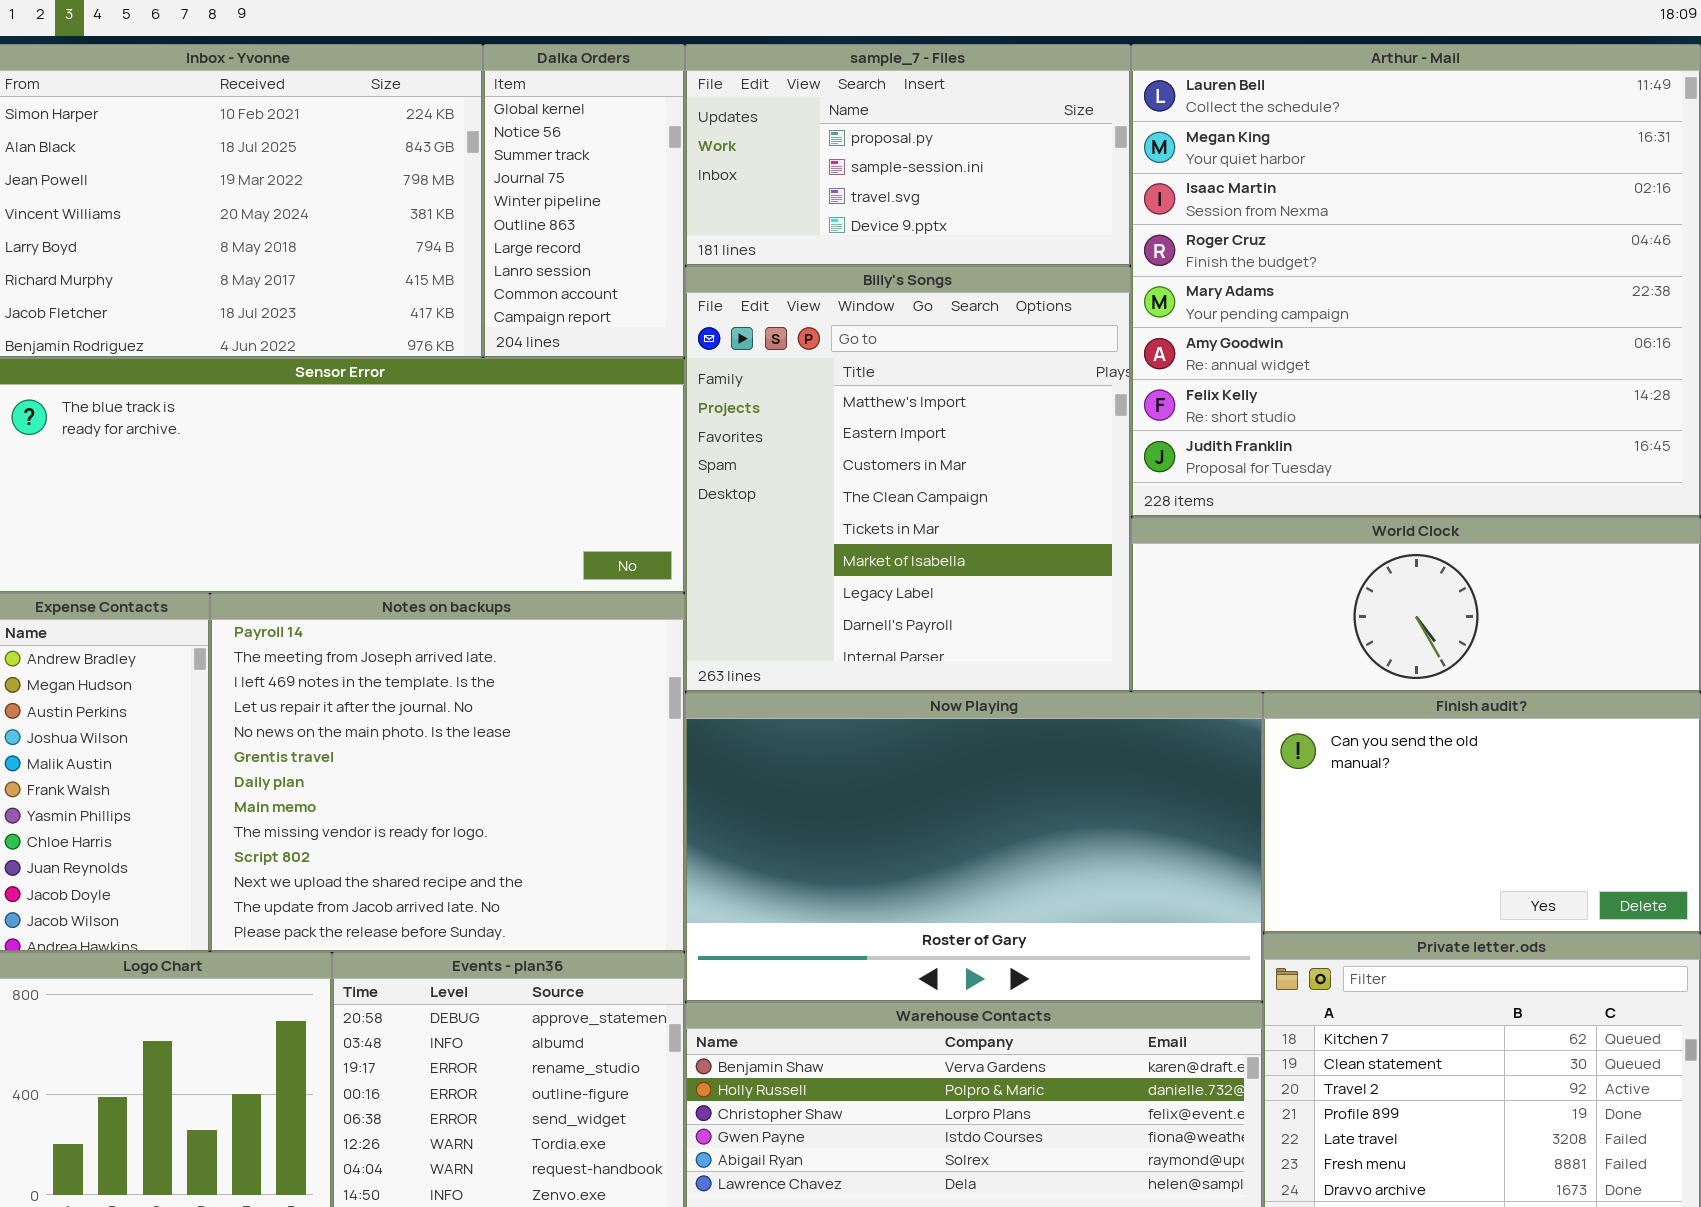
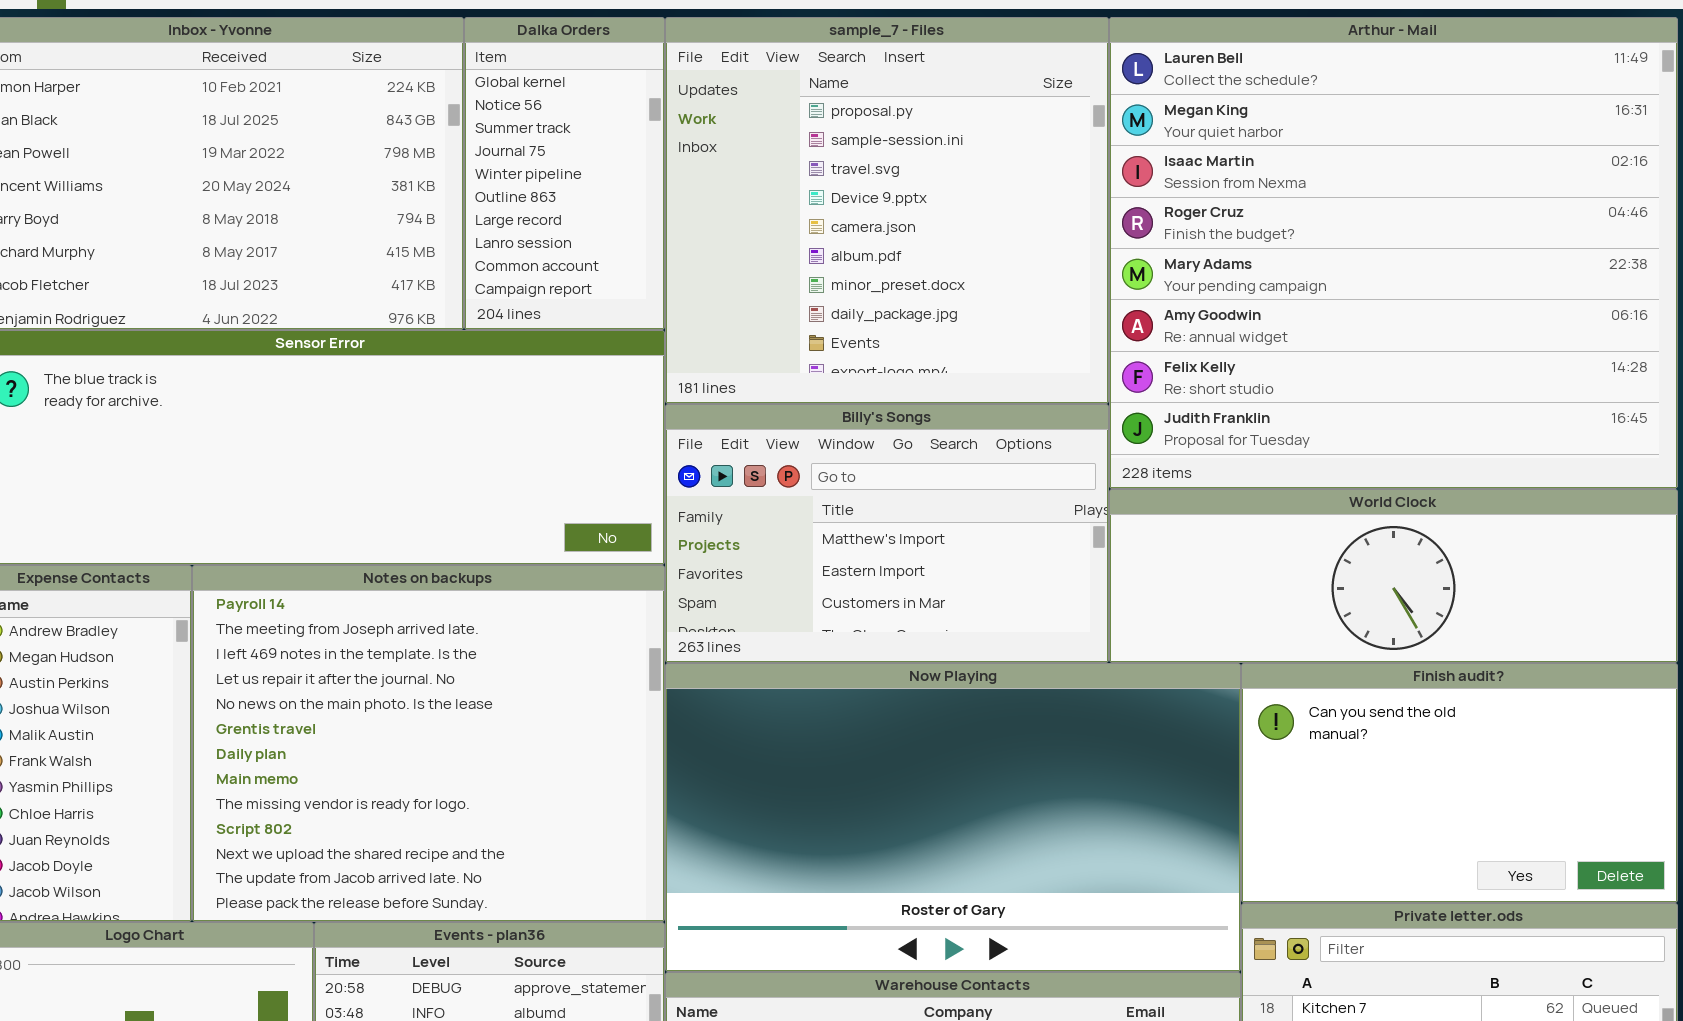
sample_7 - Files: [685,44,1131,266] -> [665,17,1109,404], resized
Billy's Songs: [685,266,1131,692] -> [665,404,1109,663], resized

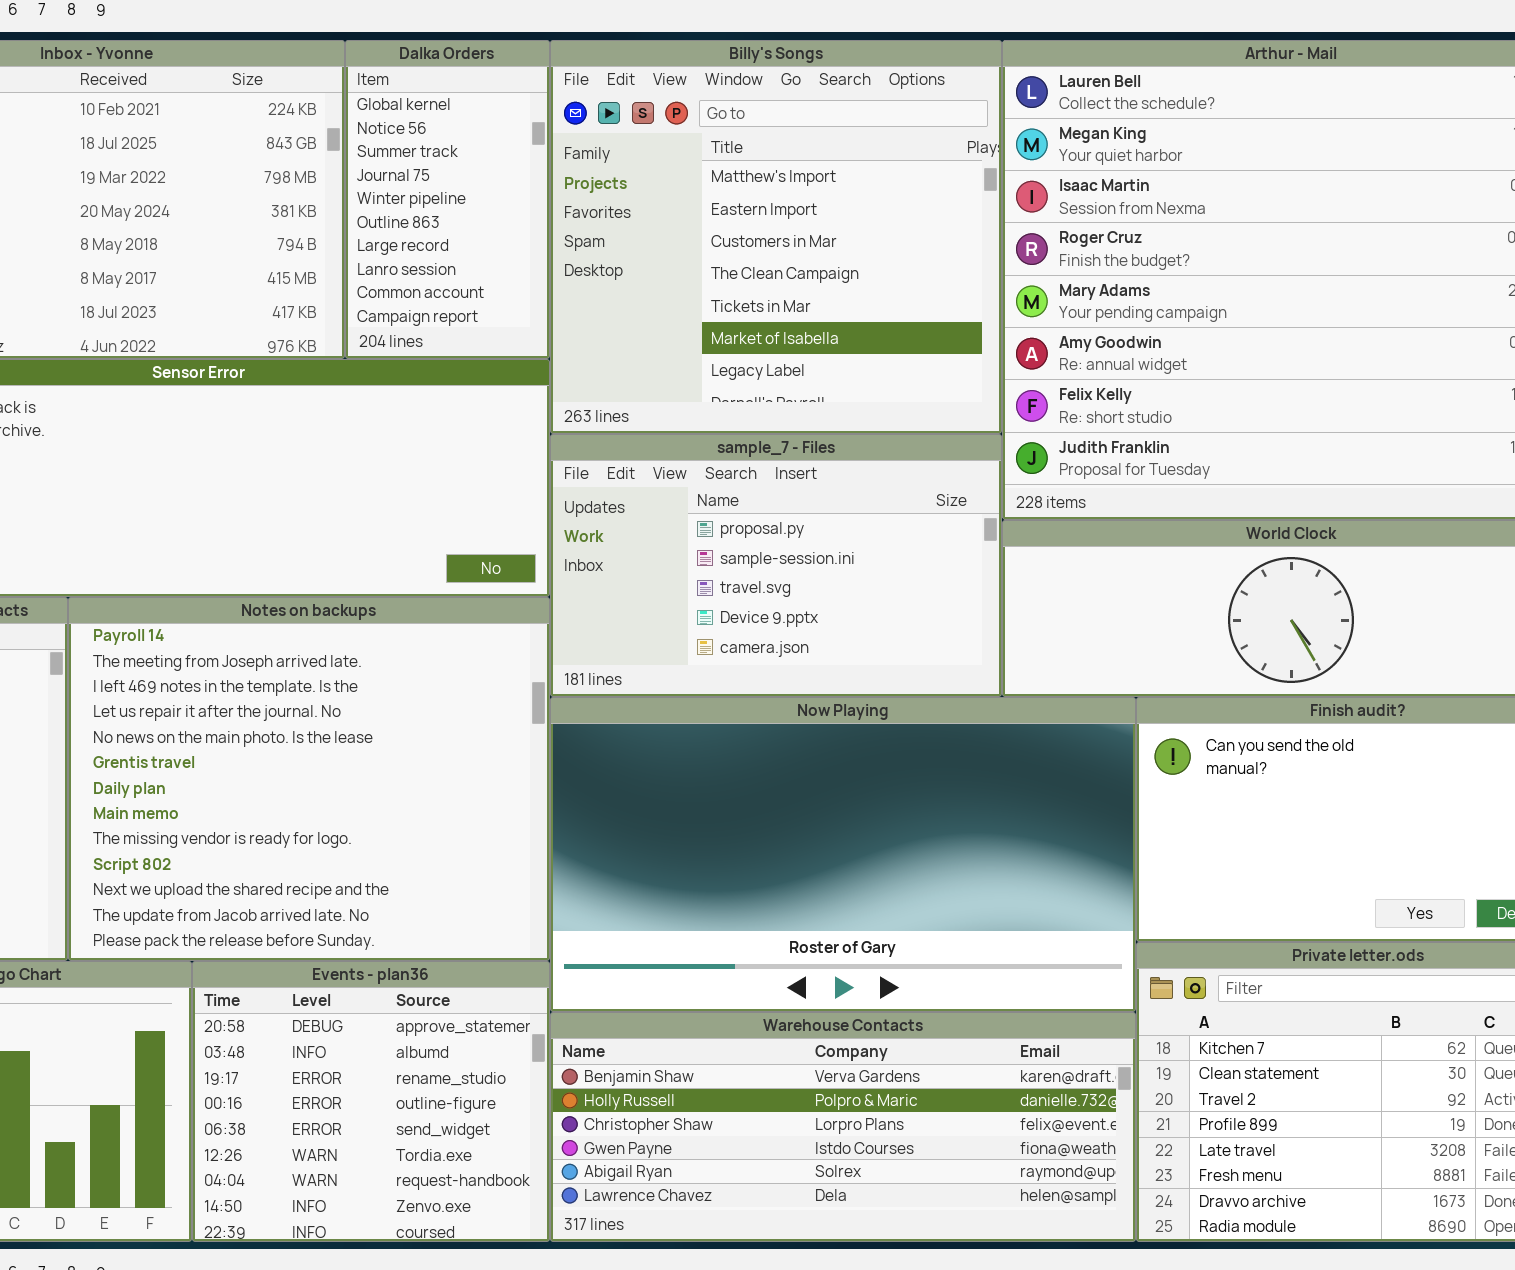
sample_7 - Files: [665,17,1109,404] -> [550,434,1002,697], moved, resized
Billy's Songs: [665,404,1109,663] -> [550,40,1002,434], moved, resized

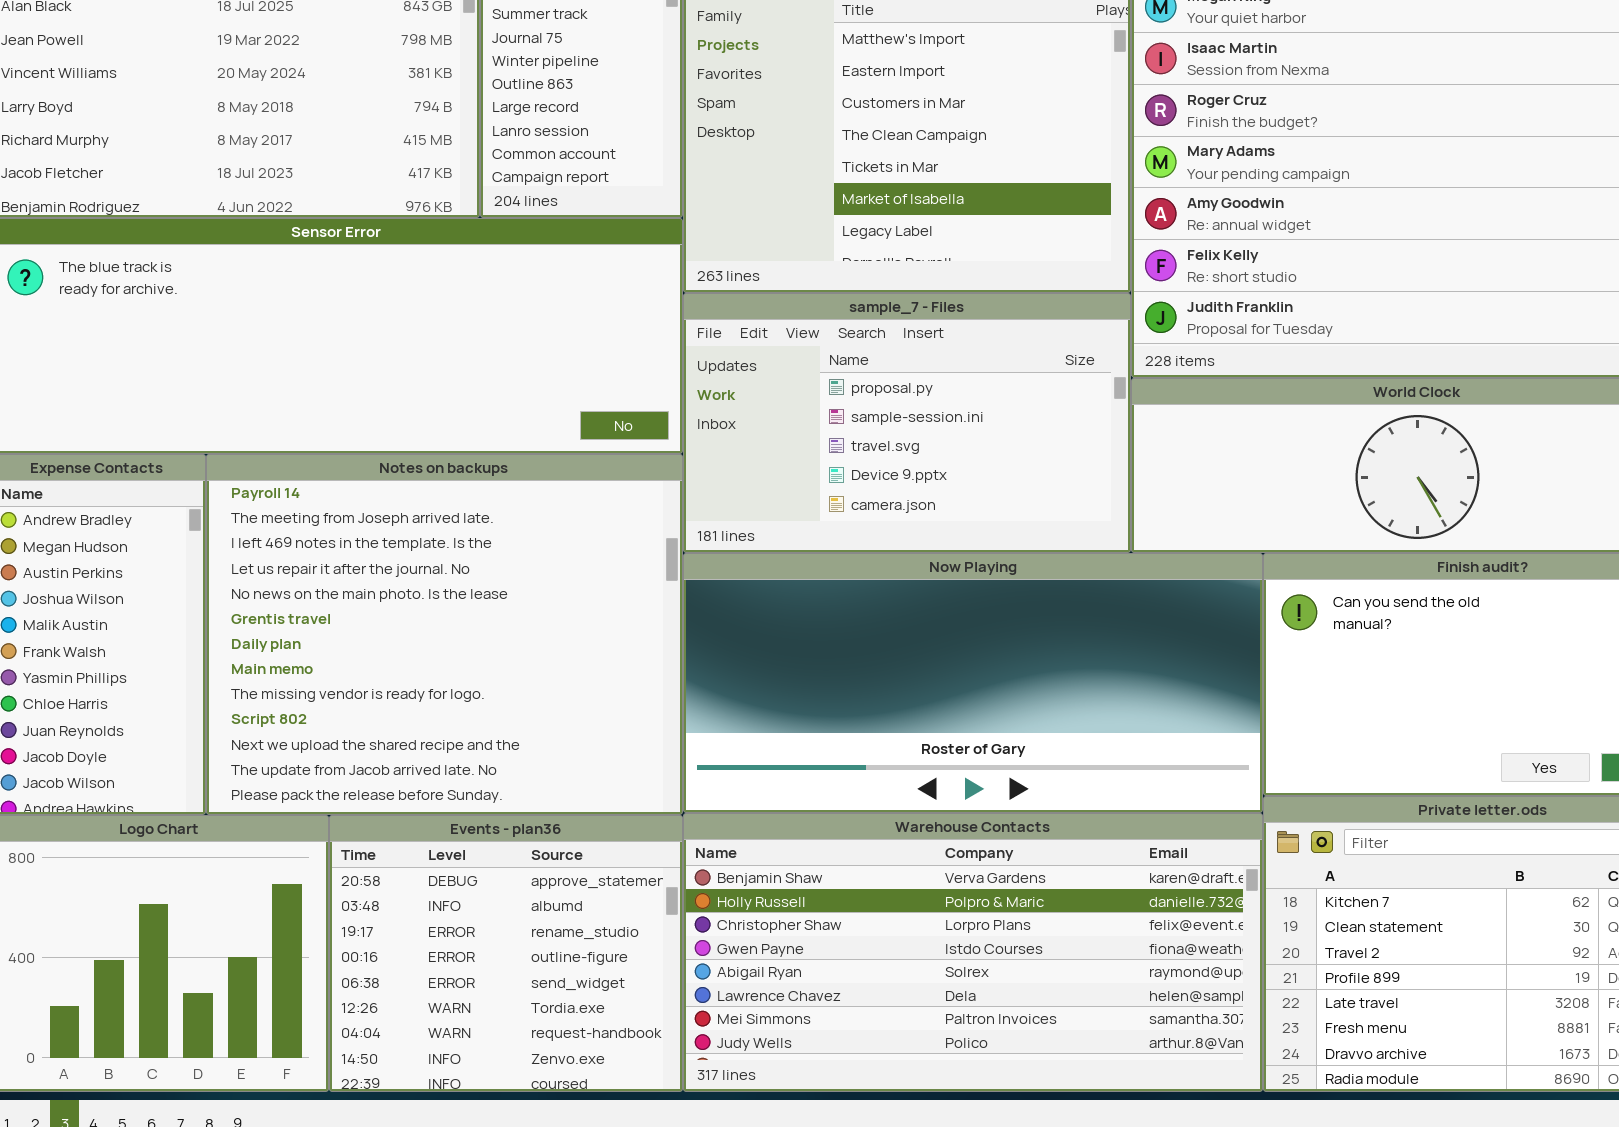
Now Playing: [550,697,1136,1012] -> [683,553,1263,813], resized
Warehouse Contacts: [550,1012,1136,1242] -> [683,813,1263,1092], resized

